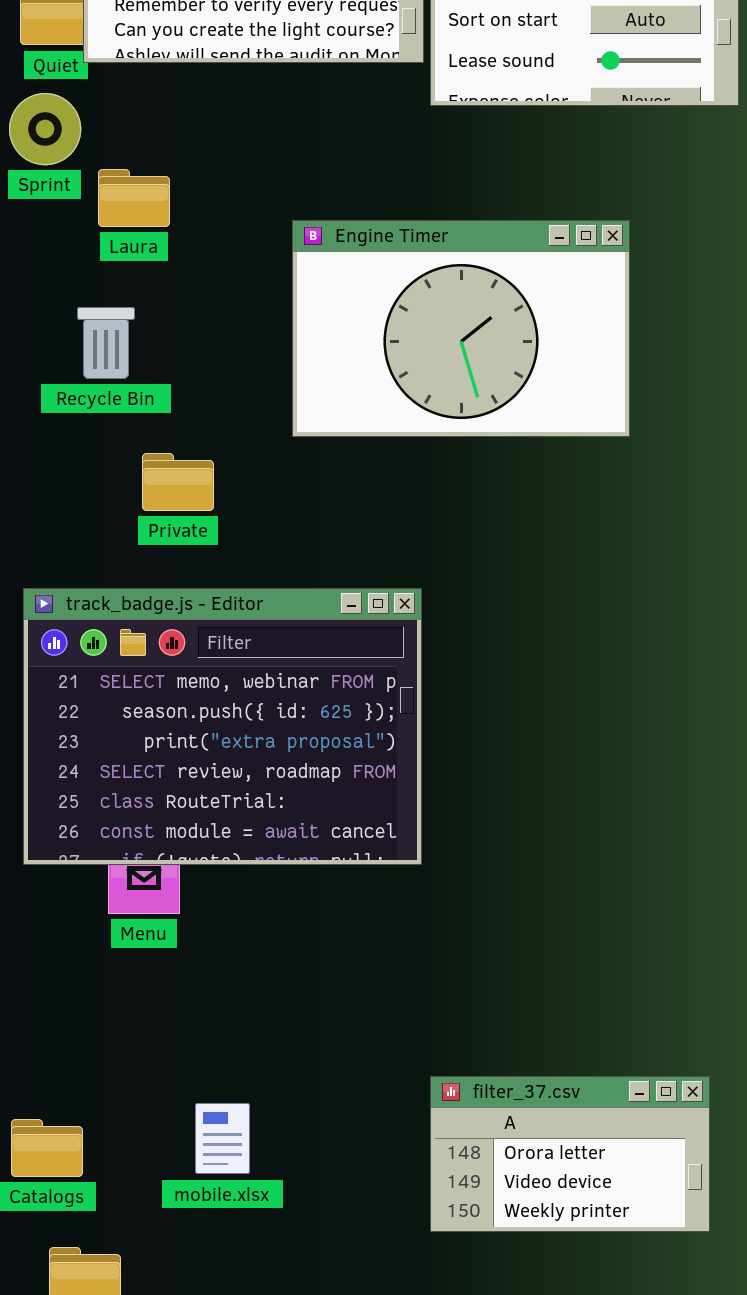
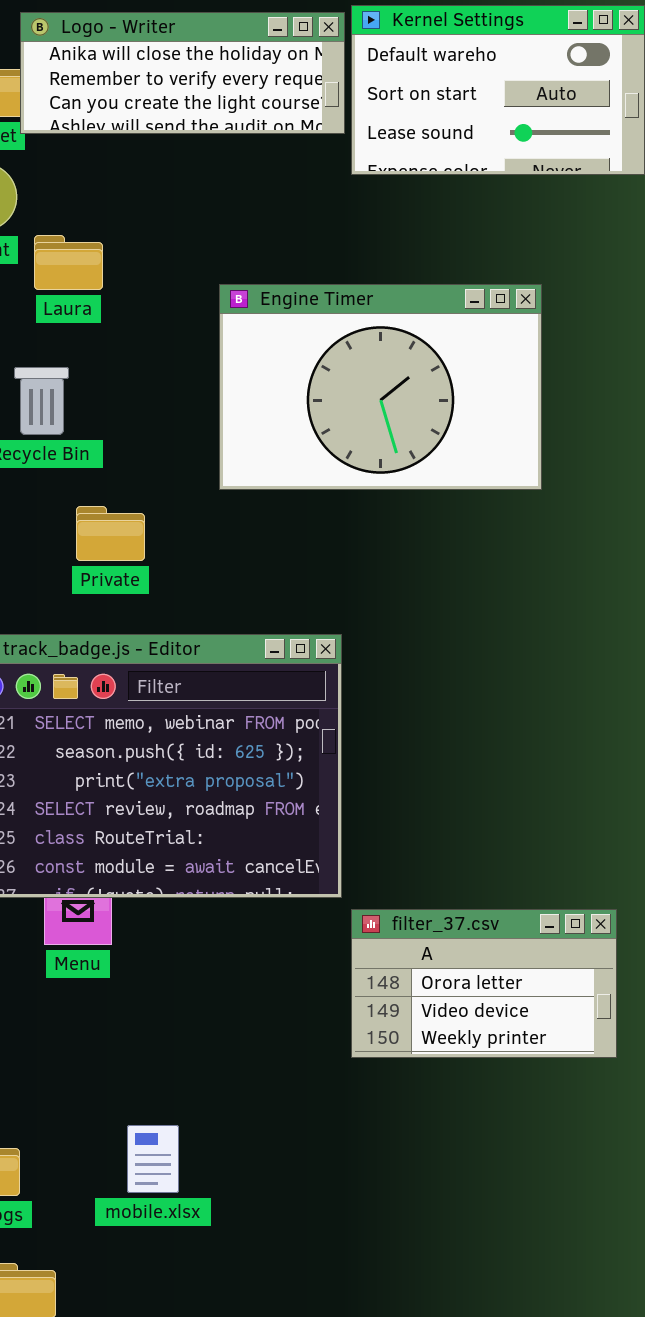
filter_37.csv: [430,1076,710,1232] -> [351,909,617,1058], moved

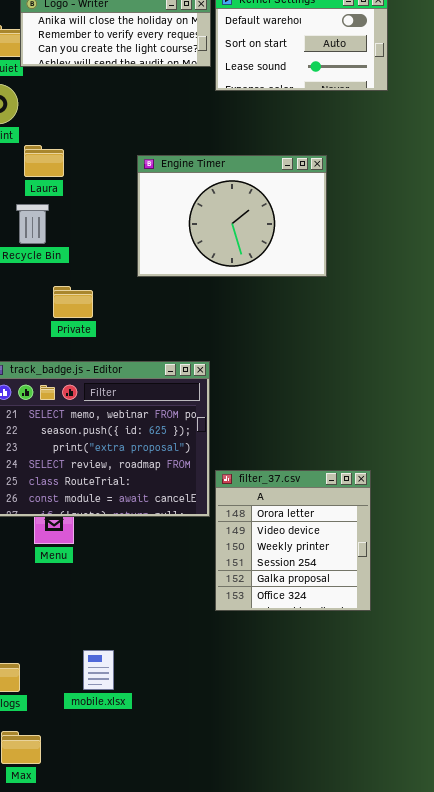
Laura: [34,235,103,290] -> [24,145,64,177], moved
filter_37.csv: [351,909,617,1058] -> [215,470,371,611], resized

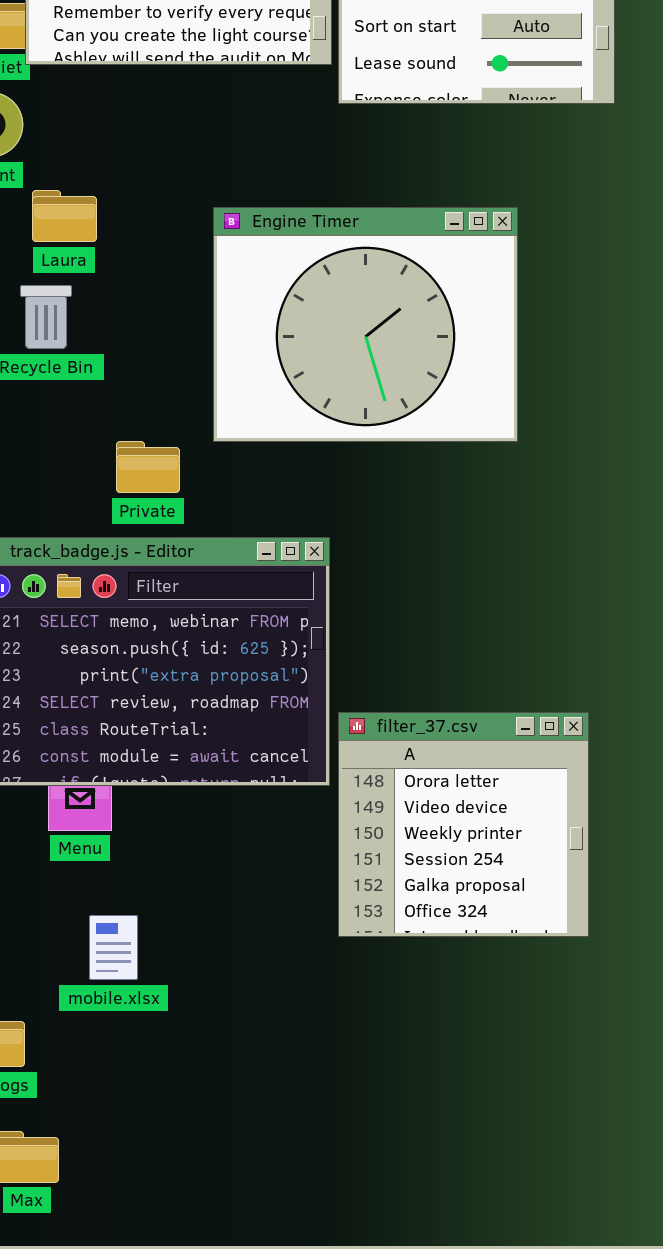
Engine Timer: [137,155,327,277] -> [213,207,518,442], resized
Private: [53,286,93,318] -> [116,441,180,493], moved
mobile.xlsx: [83,650,114,690] -> [89,915,138,980], moved

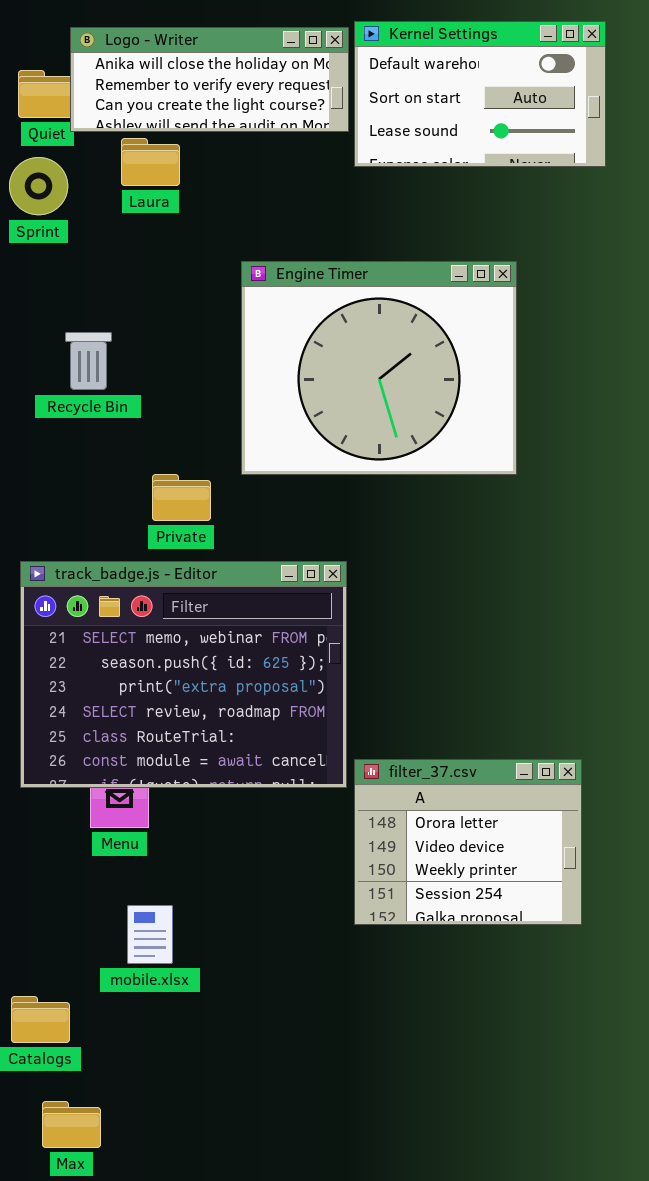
Laura: [32,190,97,242] -> [121,138,180,186], moved
filter_37.csv: [338,712,589,937] -> [354,759,582,925], resized

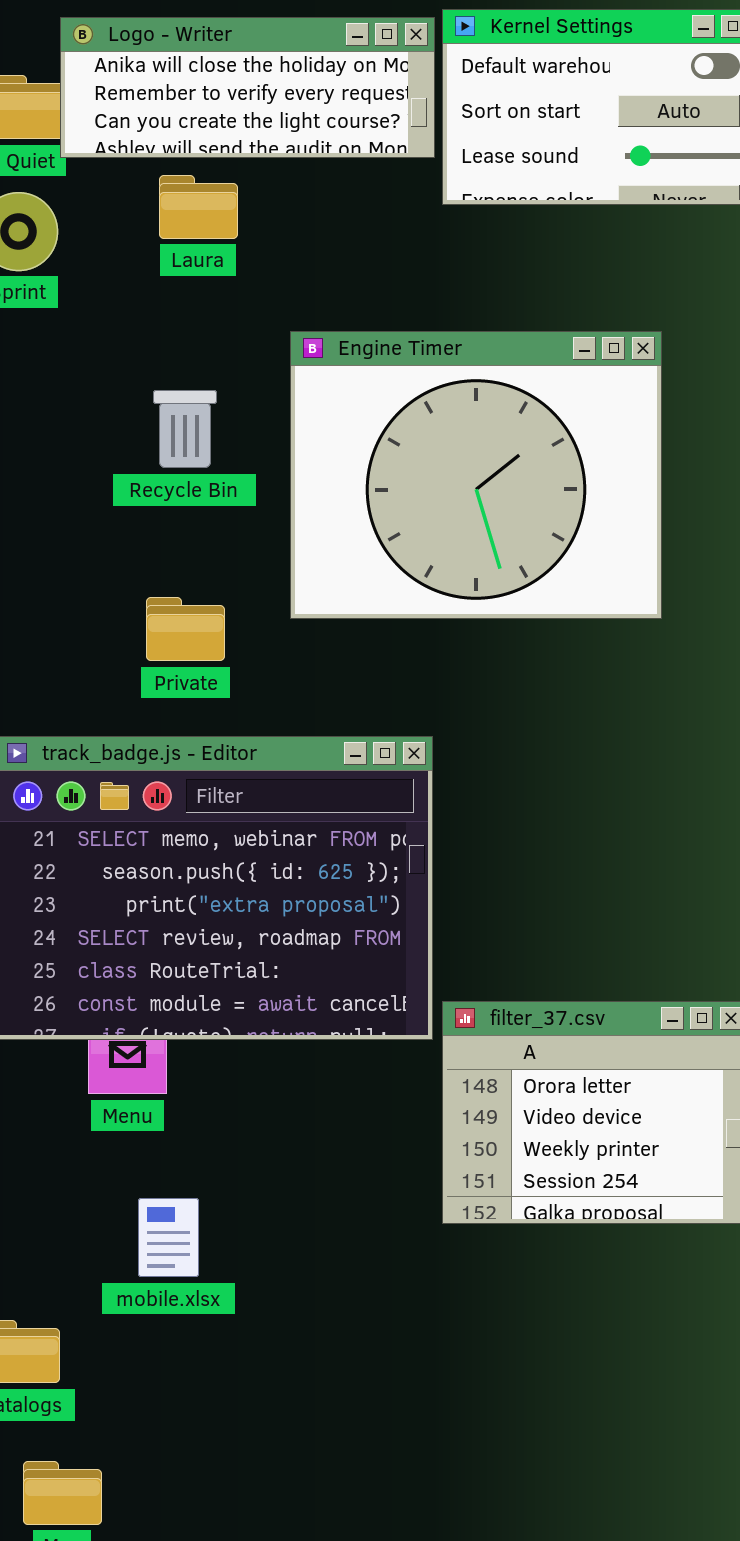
Laura: [121,138,180,186] -> [159,175,238,239], moved
Recycle Bin: [65,332,112,390] -> [153,390,217,468], moved
Private: [152,474,211,521] -> [146,597,225,661], moved

